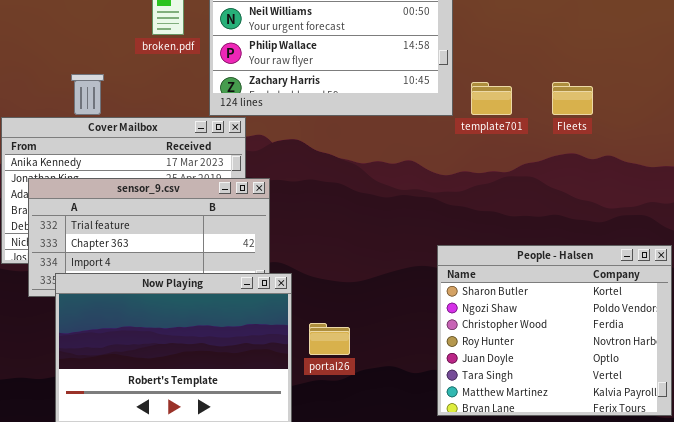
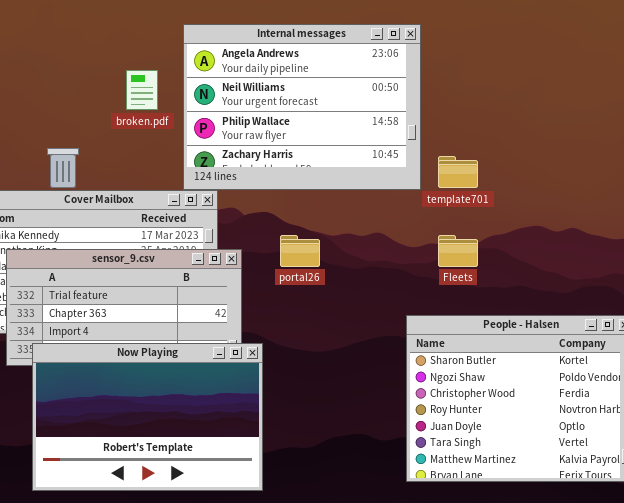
Fleets: [552,82,593,115] -> [438,235,478,267], moved
portal26: [309,323,350,355] -> [280,235,320,267], moved

